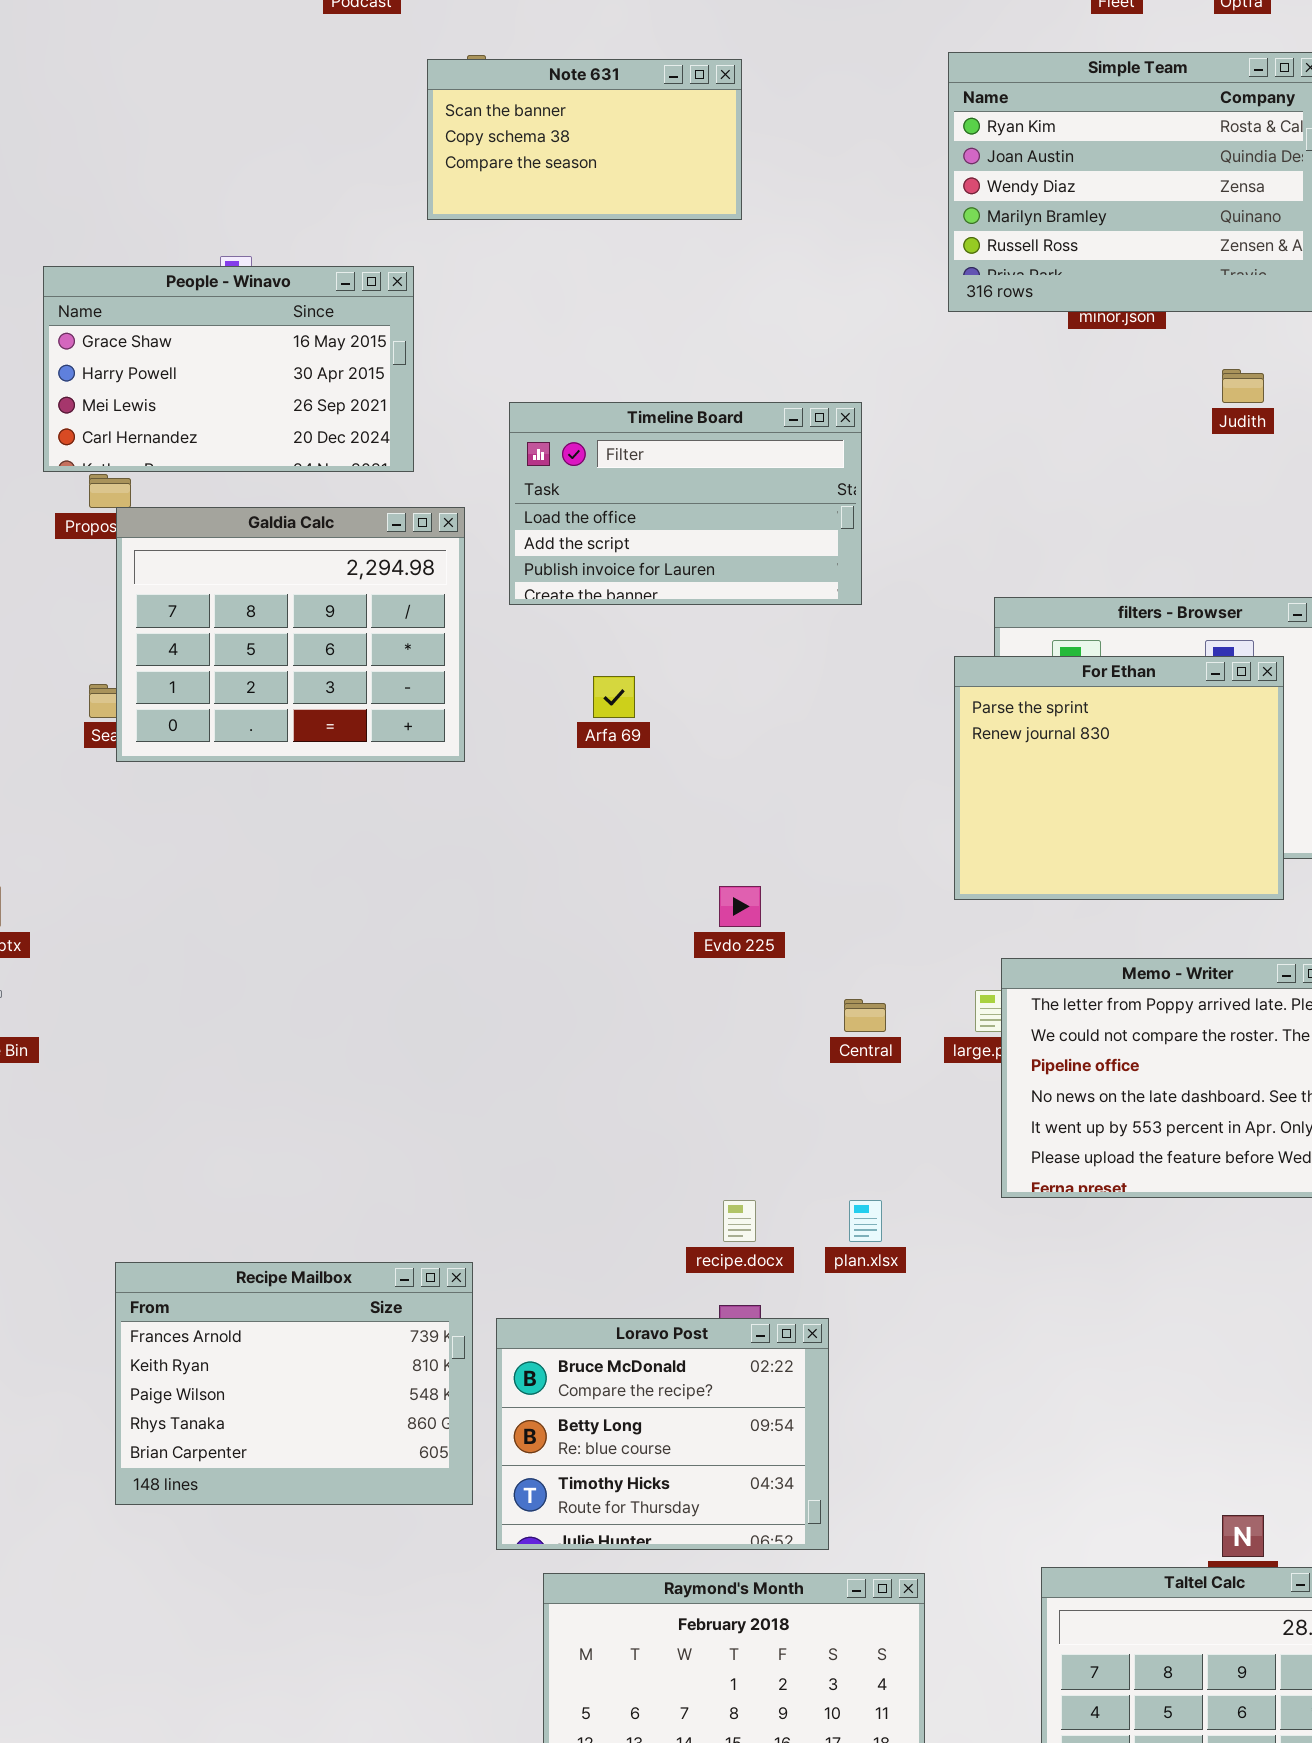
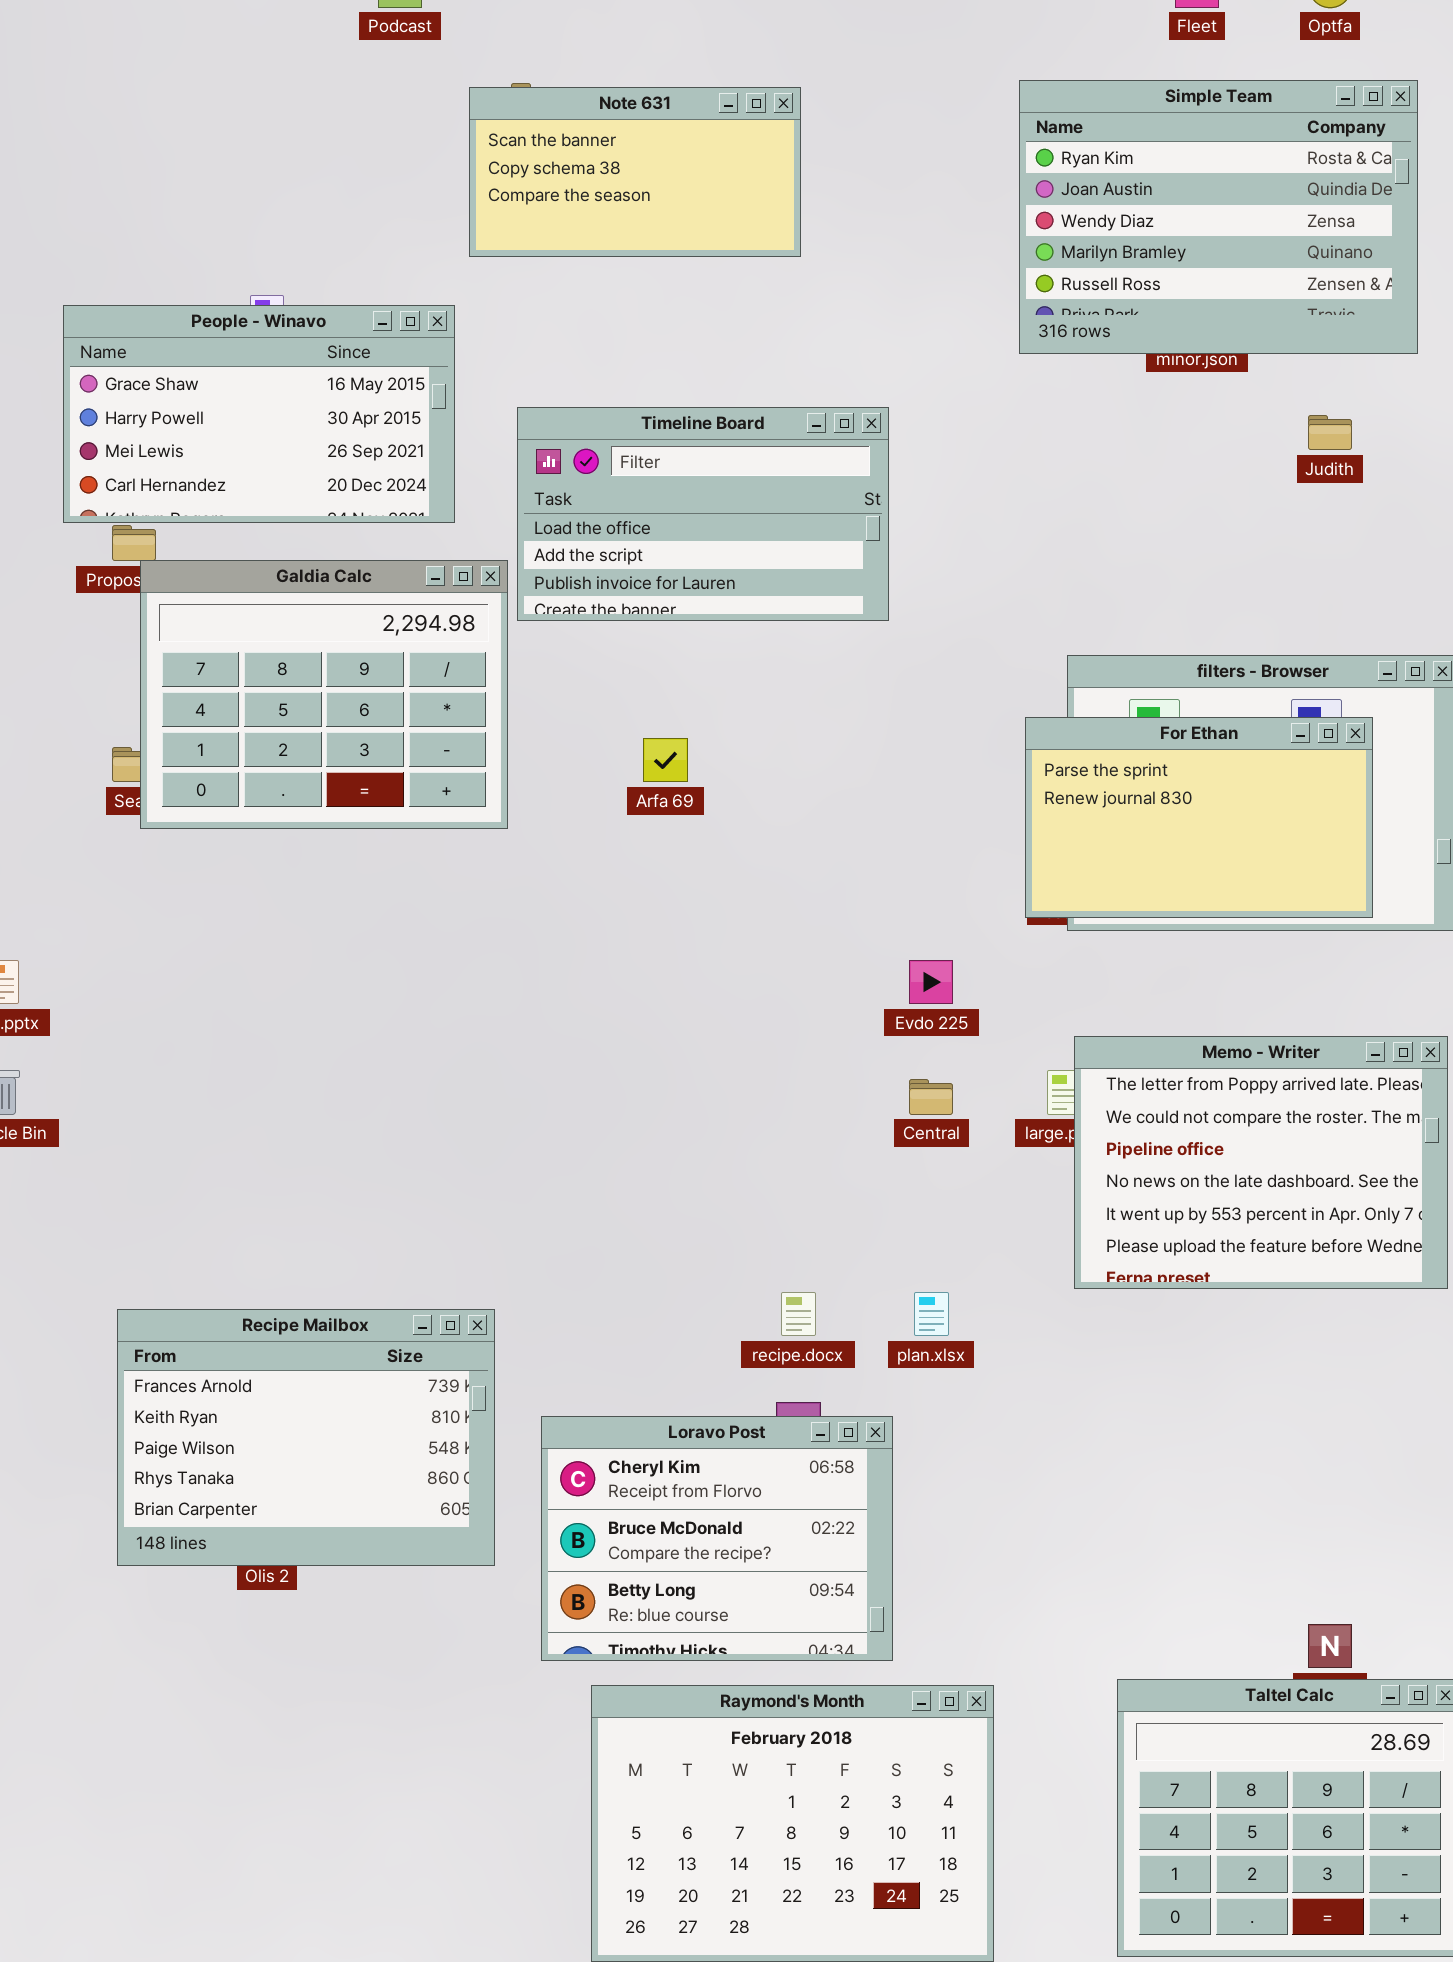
Timeline Board: [509,402,862,605] -> [517,407,889,621], moved
For Ethan: [954,656,1284,900] -> [1025,717,1373,918], resized
Evdo 225: [719,886,761,927] -> [909,960,953,1004], moved
Recipe Mailbox: [115,1262,473,1505] -> [117,1309,495,1566], moved
Loravo Post: [496,1318,829,1550] -> [541,1416,893,1661], scrolled up 1 row

